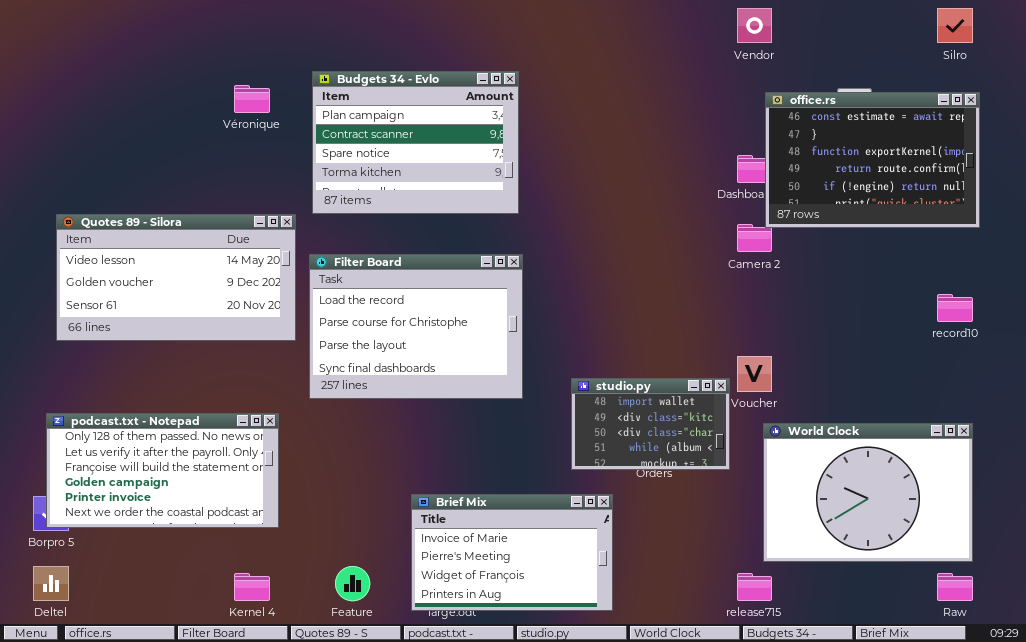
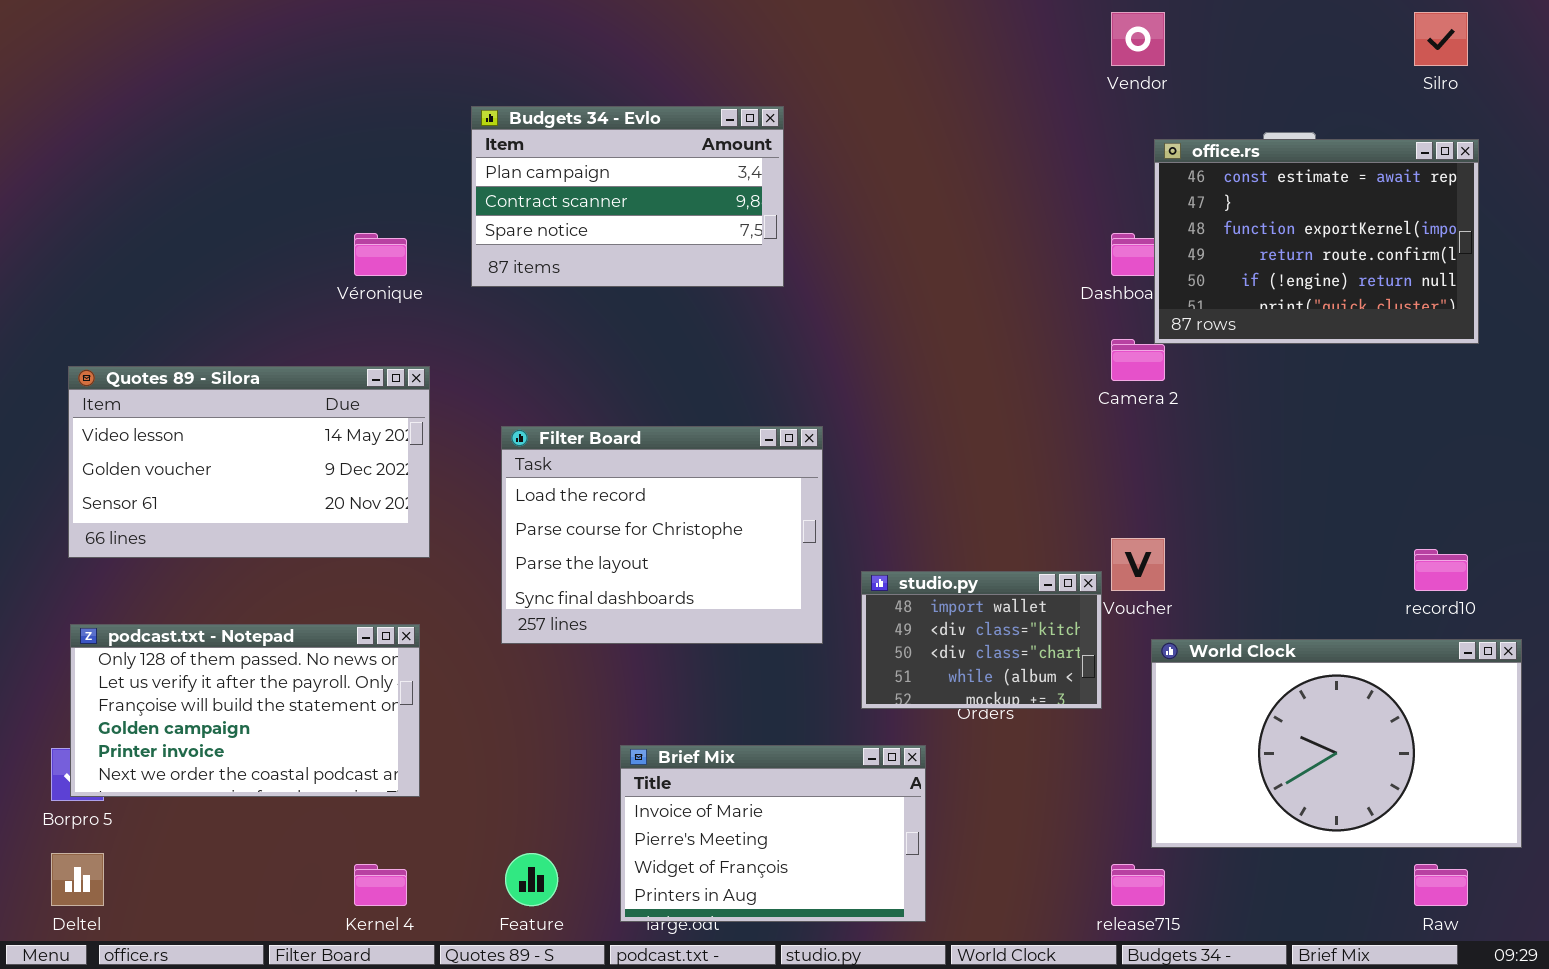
Budgets 34 - Evlo: [312,71,519,214] -> [471,106,784,287], resized
Véronique: [234,85,270,113] -> [354,233,407,276], moved
Quotes 89 - Silora: [56,214,296,341] -> [68,366,430,558], moved
Filter Board: [309,254,523,399] -> [501,426,823,644], moved
record10: [937,294,973,322] -> [1414,549,1468,591], moved
World Clock: [763,423,973,562] -> [1151,639,1522,848], resized

